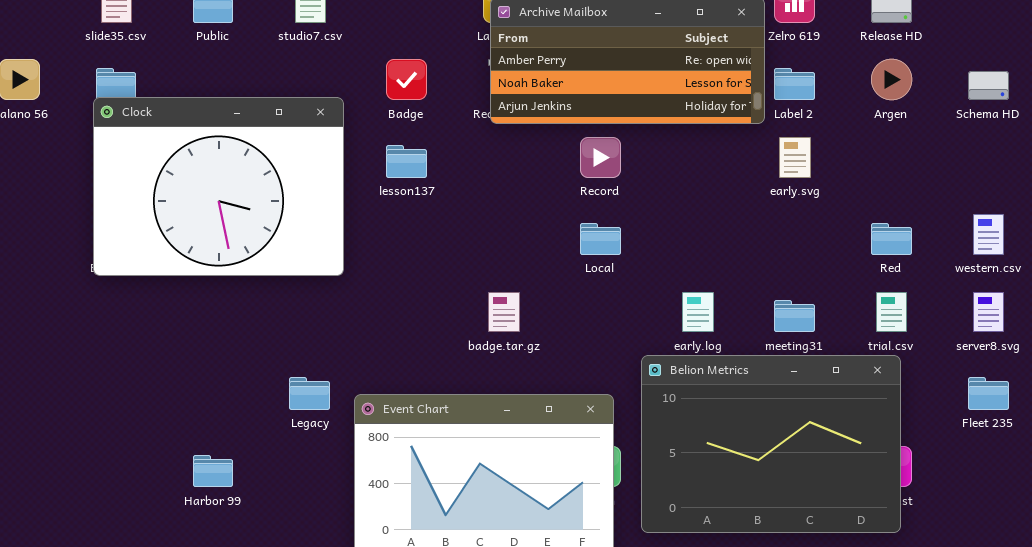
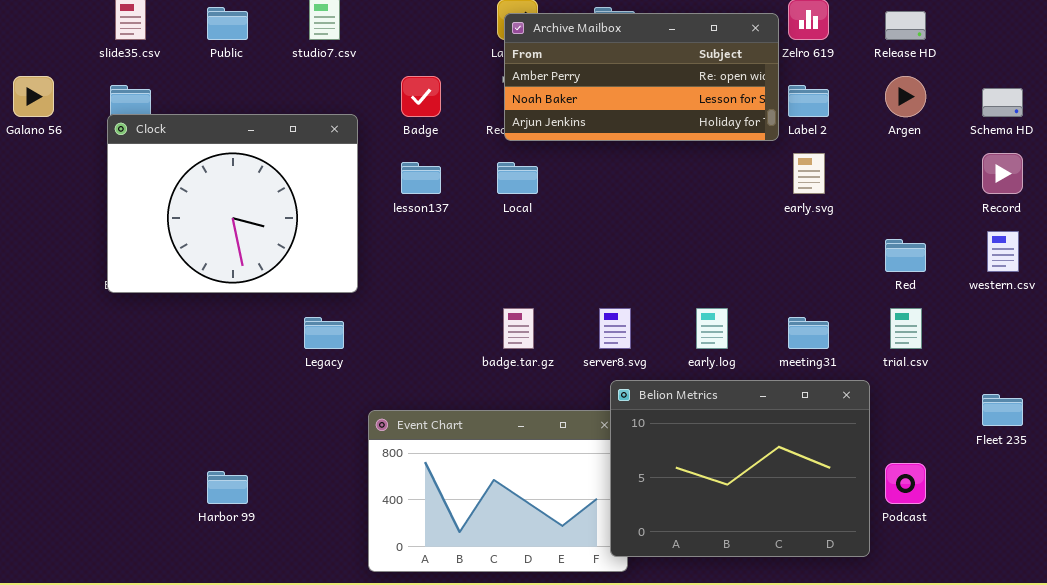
Record: [580,137,621,178] -> [982,153,1023,194], moved
Local: [580,223,621,255] -> [497,162,538,194], moved
server8.svg: [973,292,1004,332] -> [599,308,631,349], moved
Belion Metrics: [641,355,901,533] -> [610,380,870,557], moved
Legacy: [289,377,330,410] -> [304,317,344,349], moved

